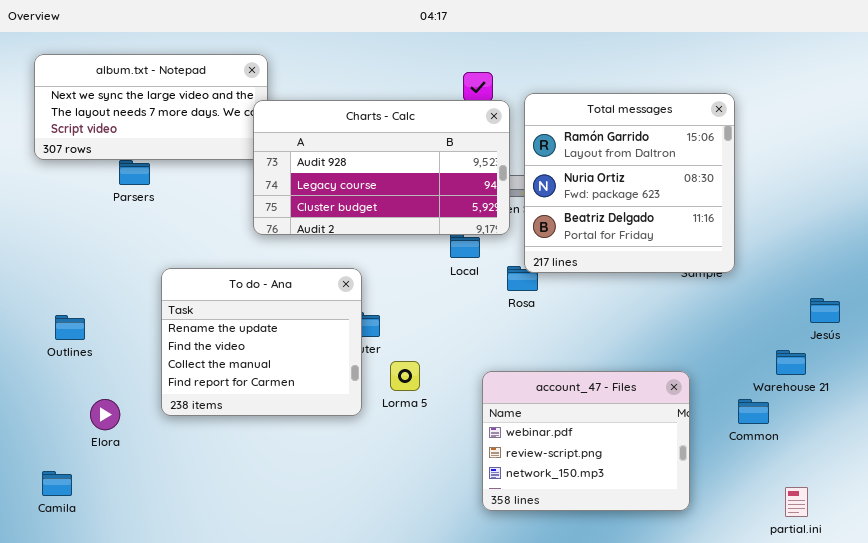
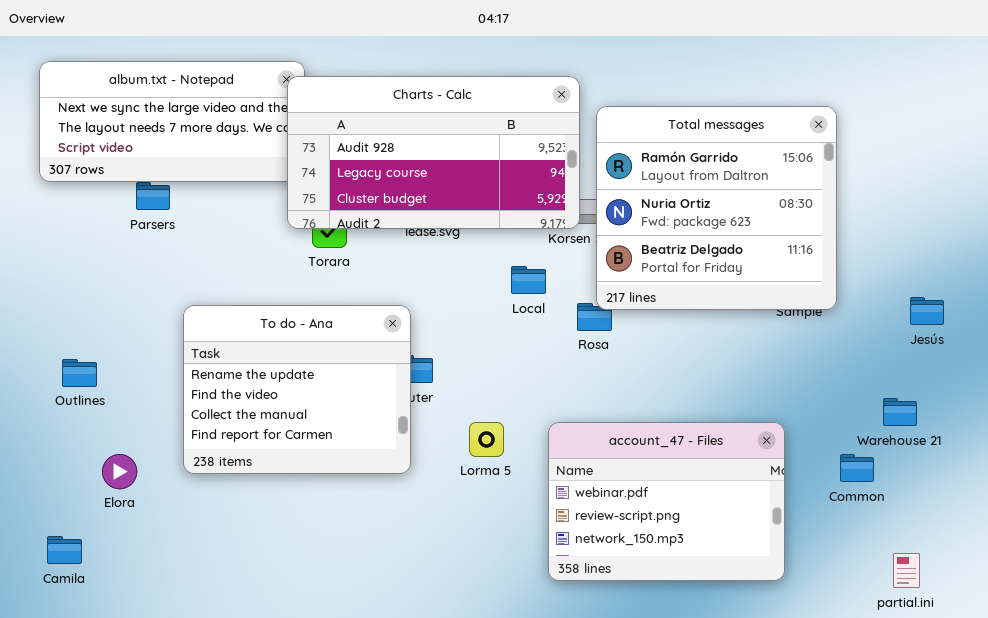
Charts - Calc: [253,100,510,235] -> [287,76,580,229], moved
Jesús: [810,298,840,323] -> [910,297,944,325], moved
Lorma 5: [390,361,420,391] -> [469,422,504,457], moved

